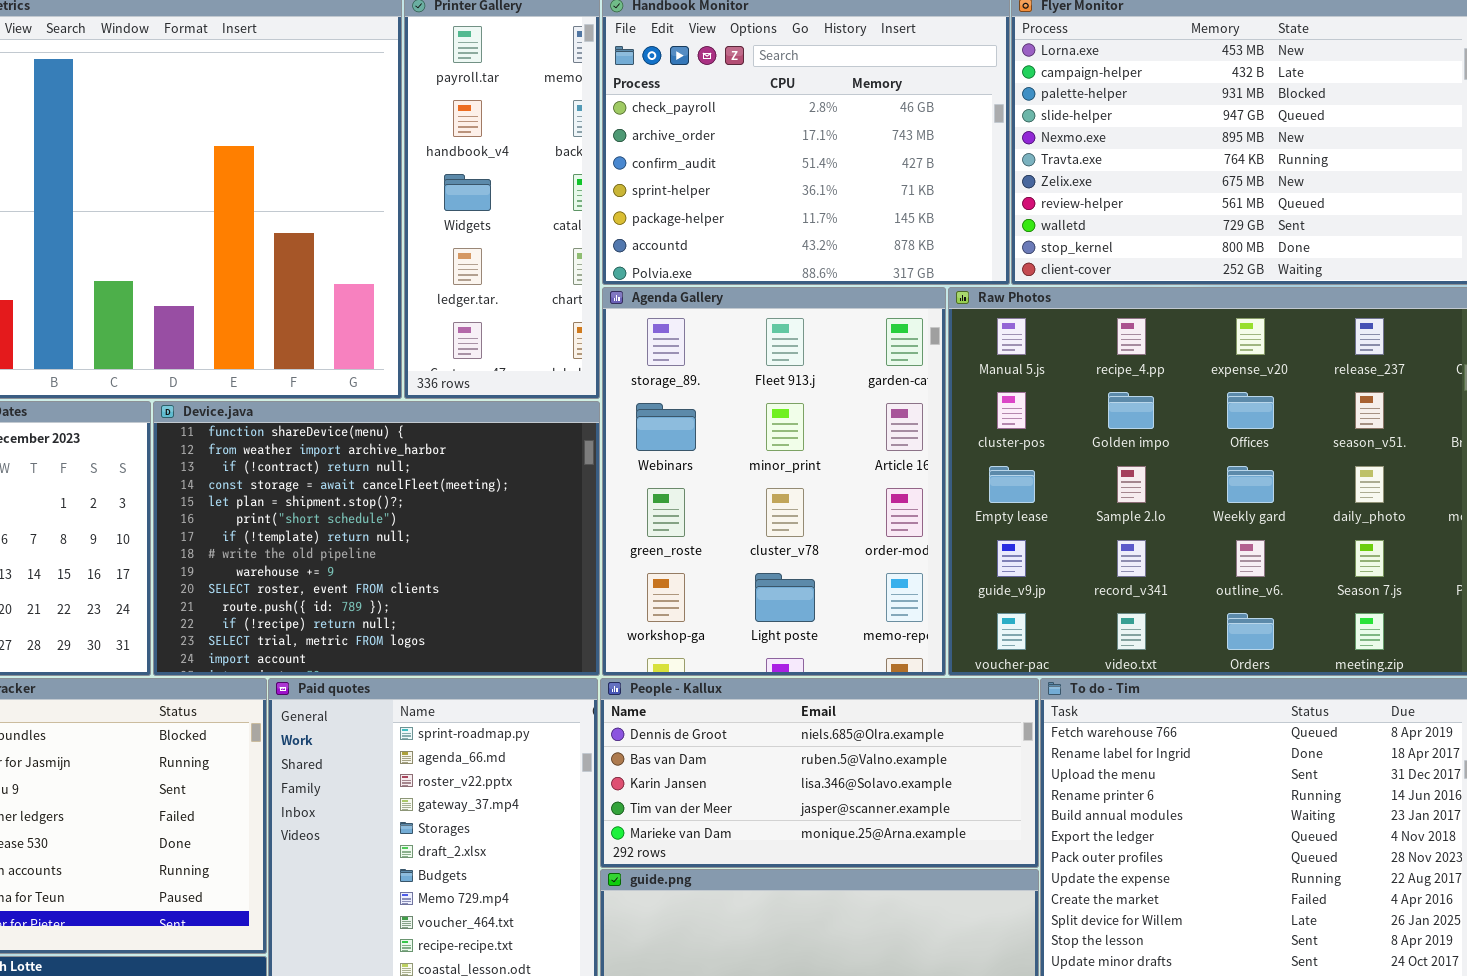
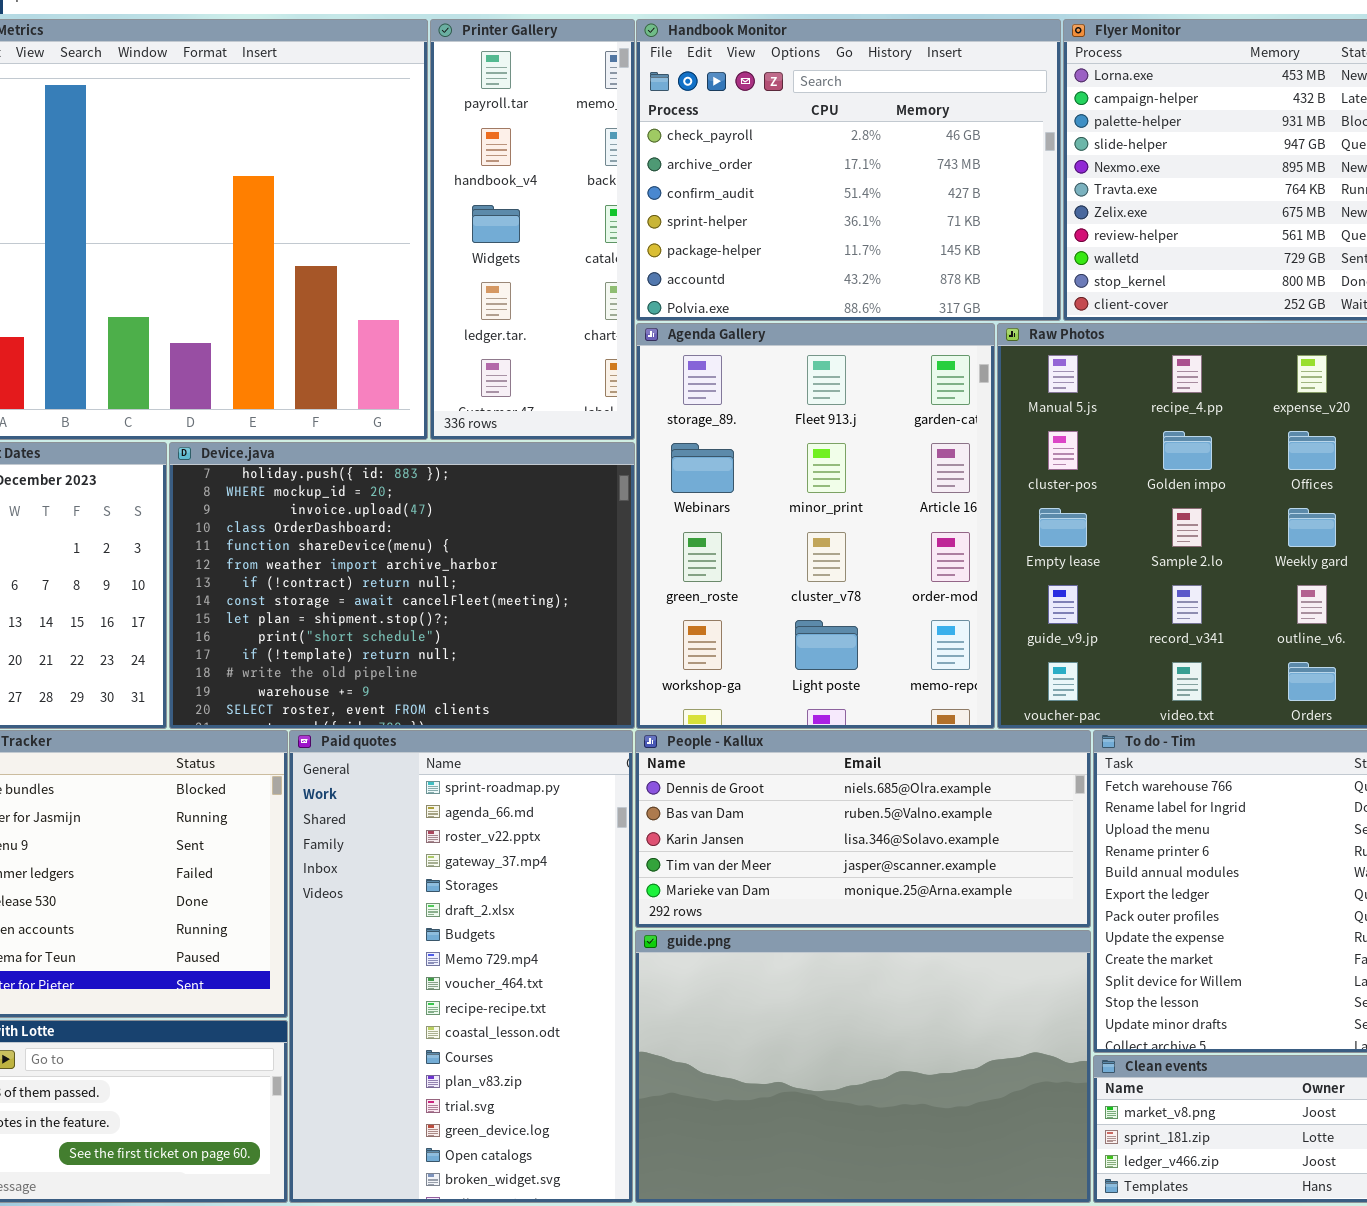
Device.java: [153,401,600,676] -> [169,442,635,729], scrolled up 4 rows

